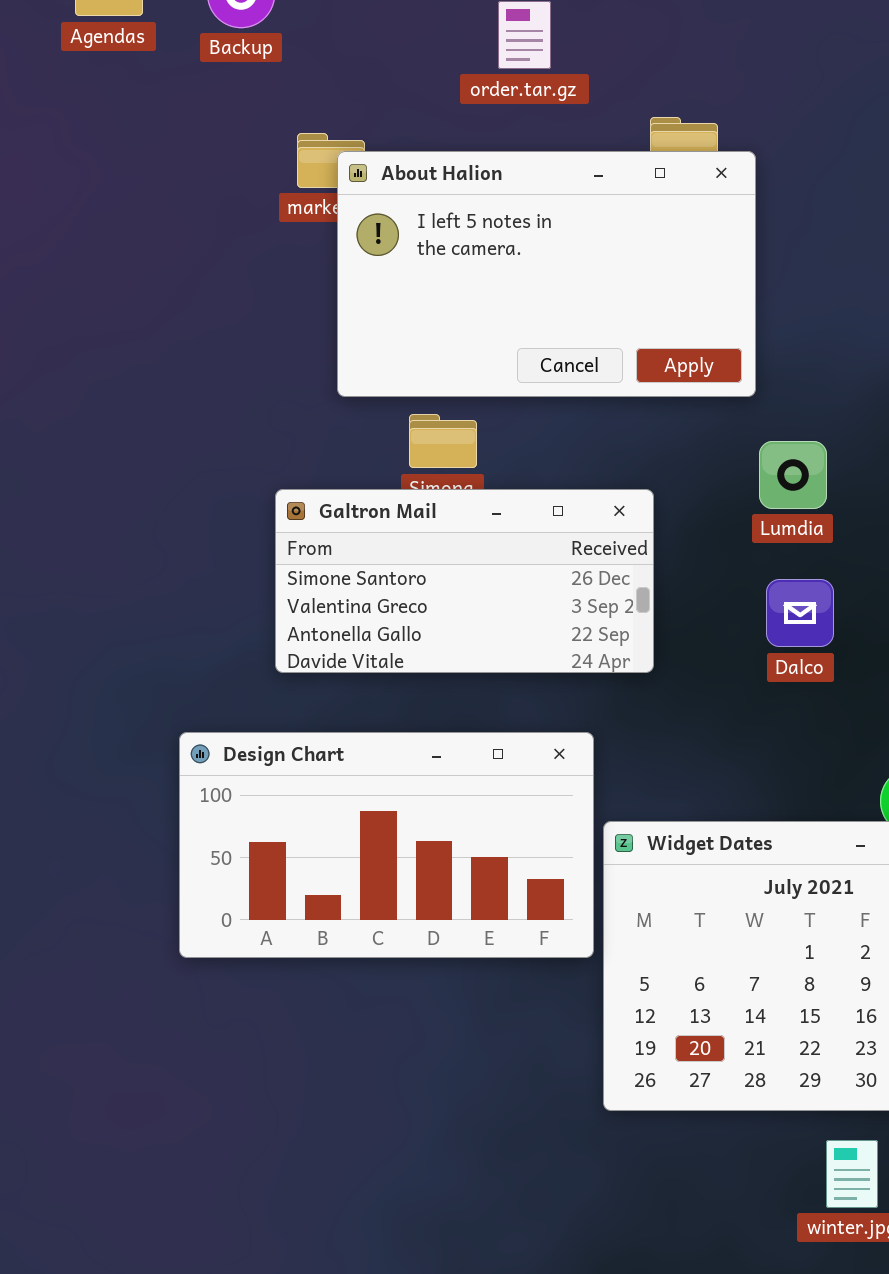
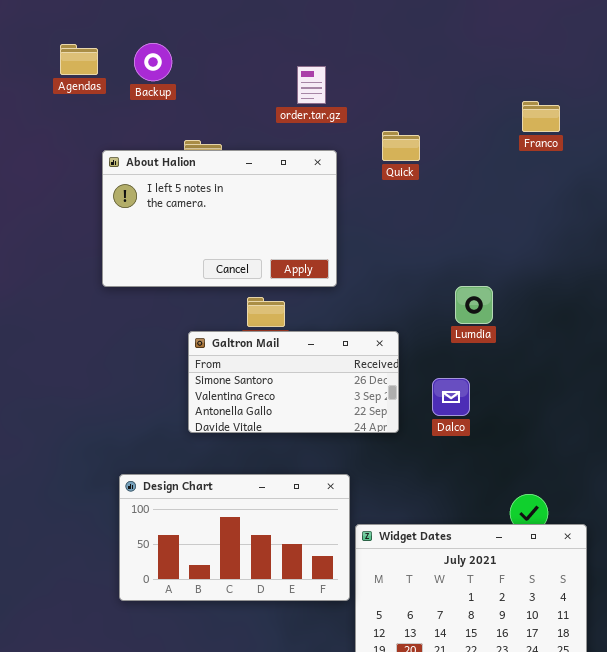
About Halion: [337,151,756,397] -> [102,150,337,287], moved
Lumdia: [759,441,827,509] -> [455,286,493,324], moved
Galtron Mail: [275,489,654,673] -> [188,331,399,433], moved
Dalco: [766,579,834,647] -> [432,378,470,416], moved

